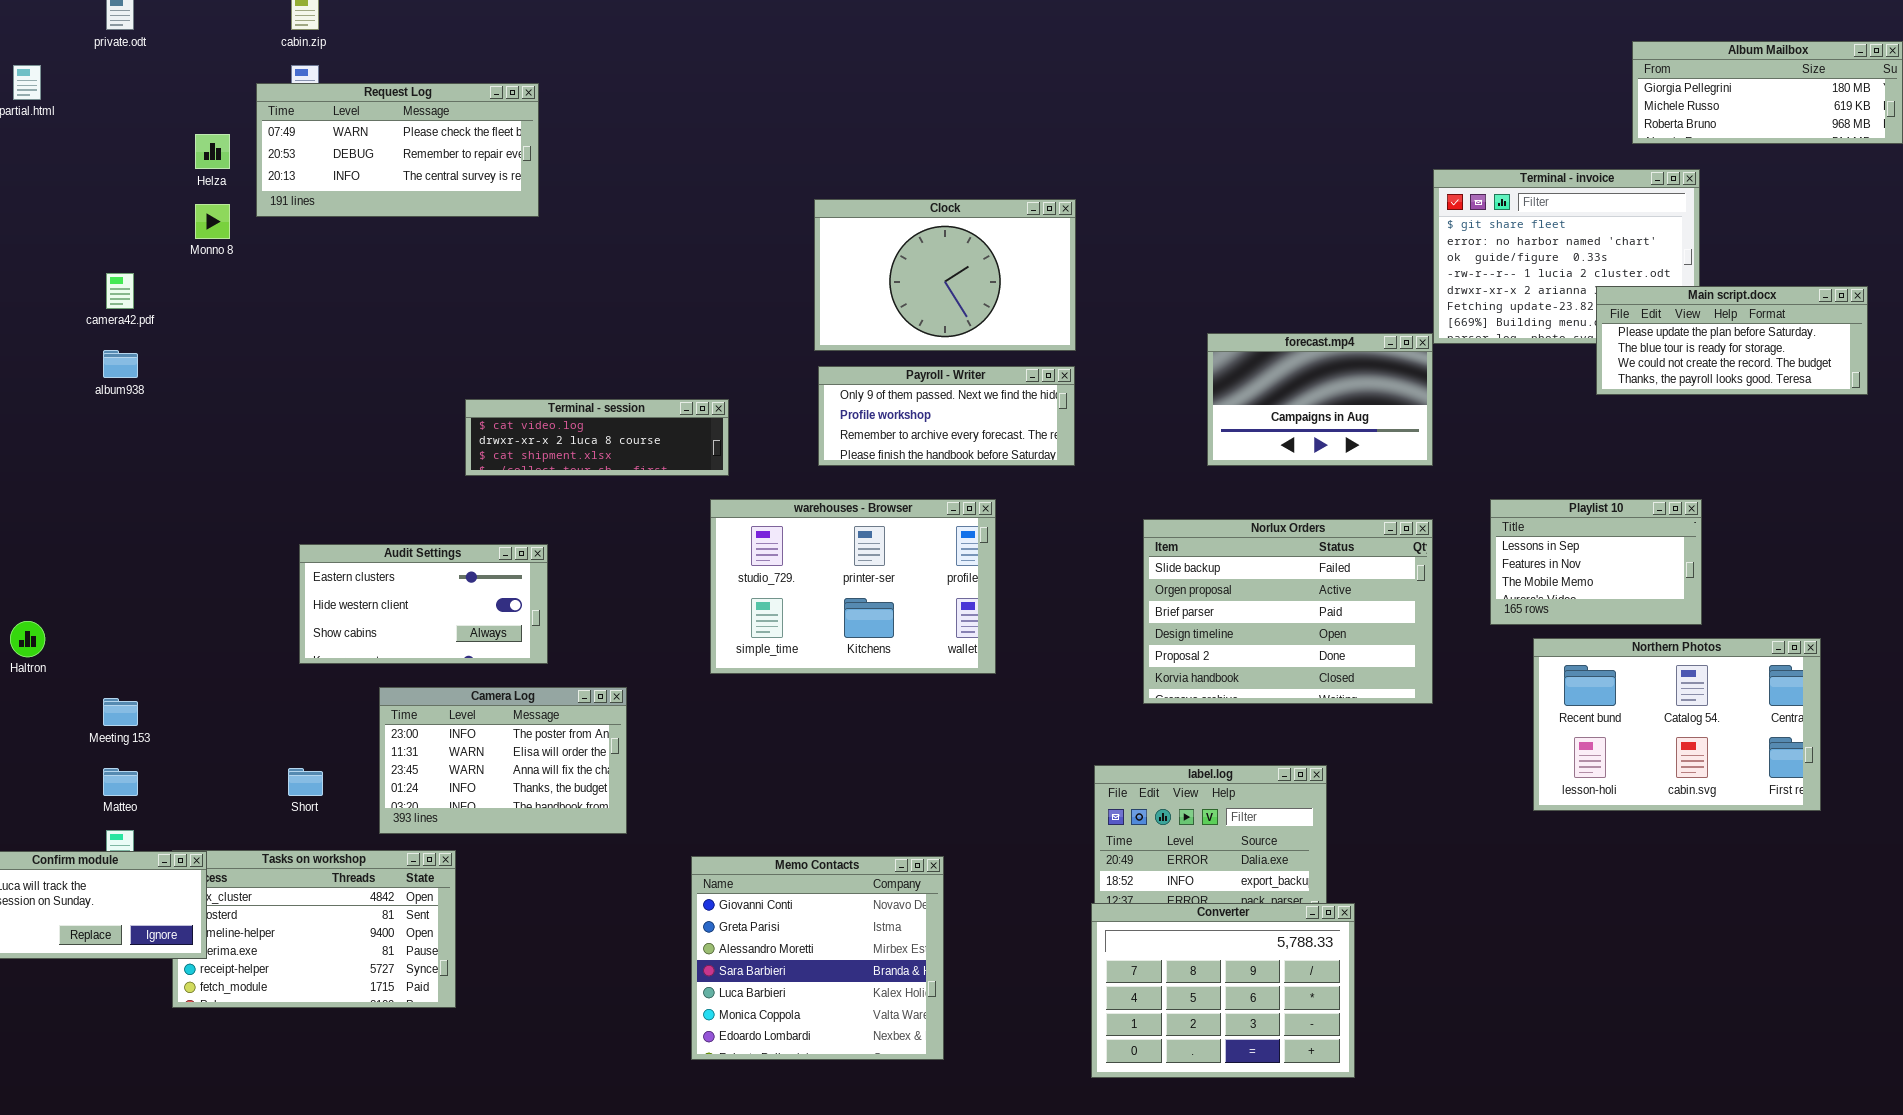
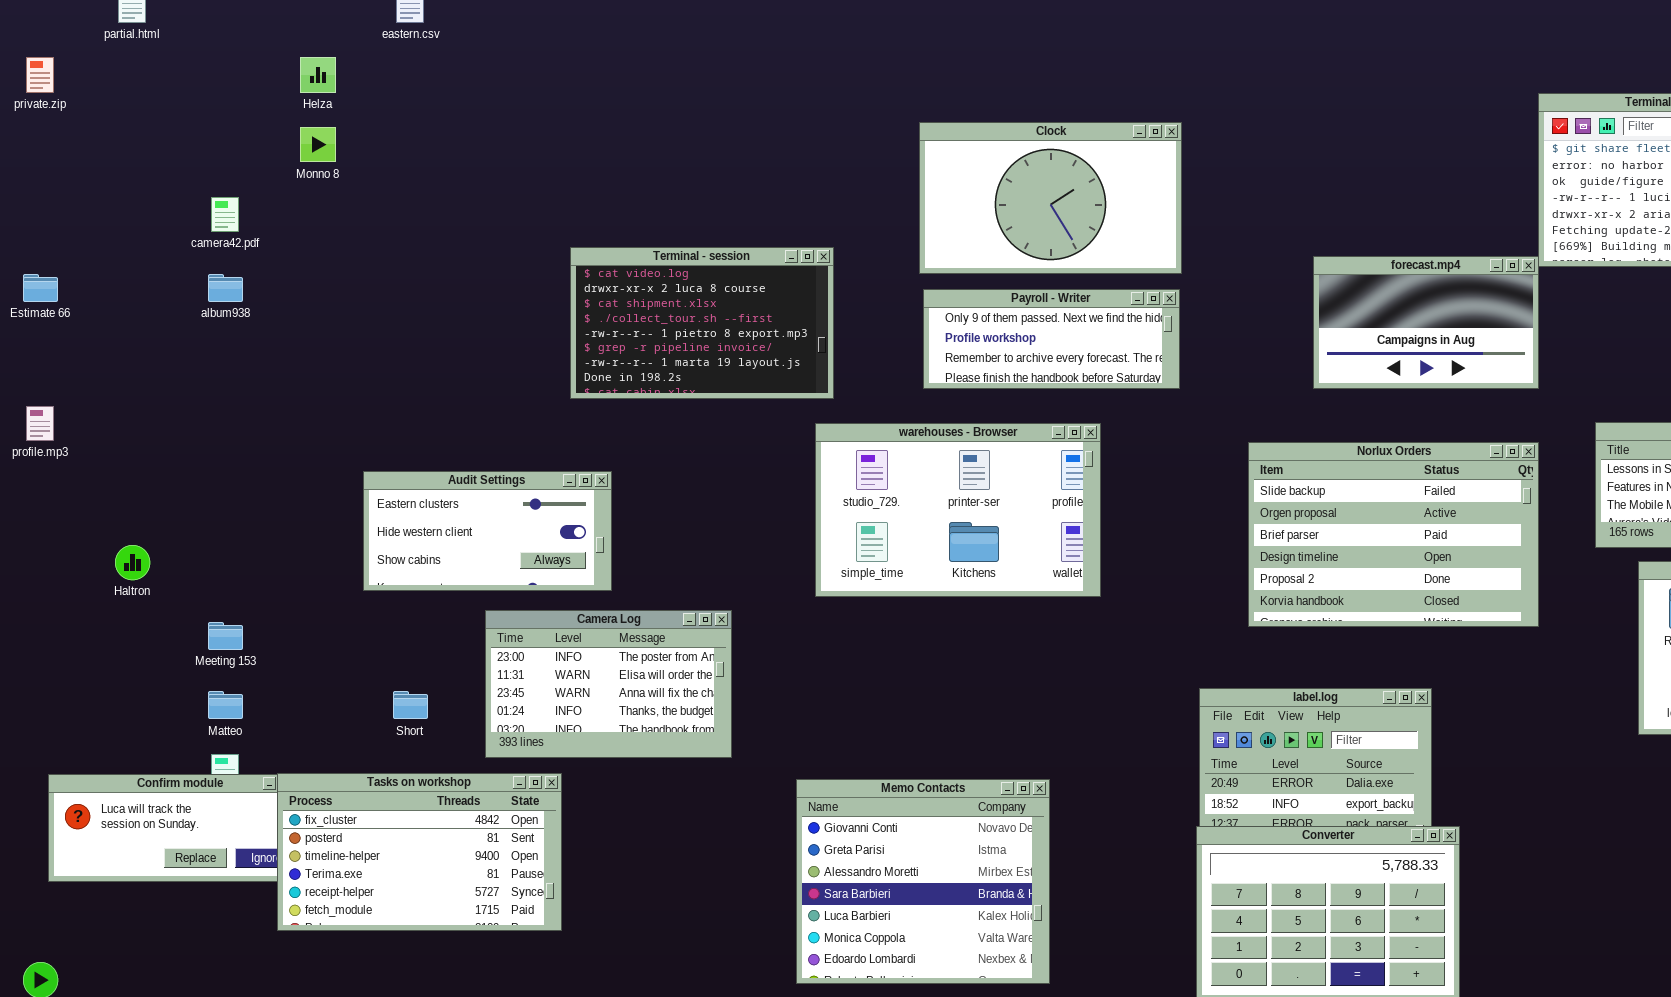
Request Log: [256,83,539,217] -> none, closed
Terminal - session: [465,399,729,476] -> [570,247,834,399], resized
Audit Settings: [299,544,548,664] -> [363,471,612,591], moved
Tasks on workshop: [172,850,456,1008] -> [277,773,562,931], raised

